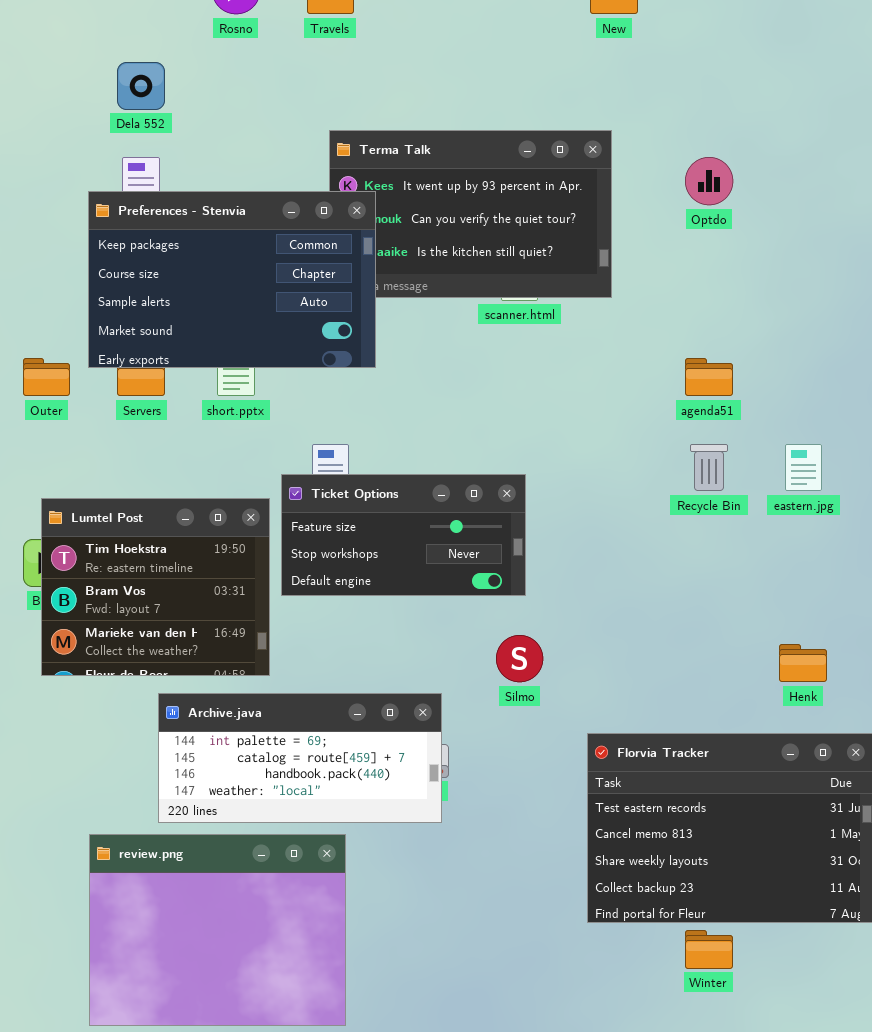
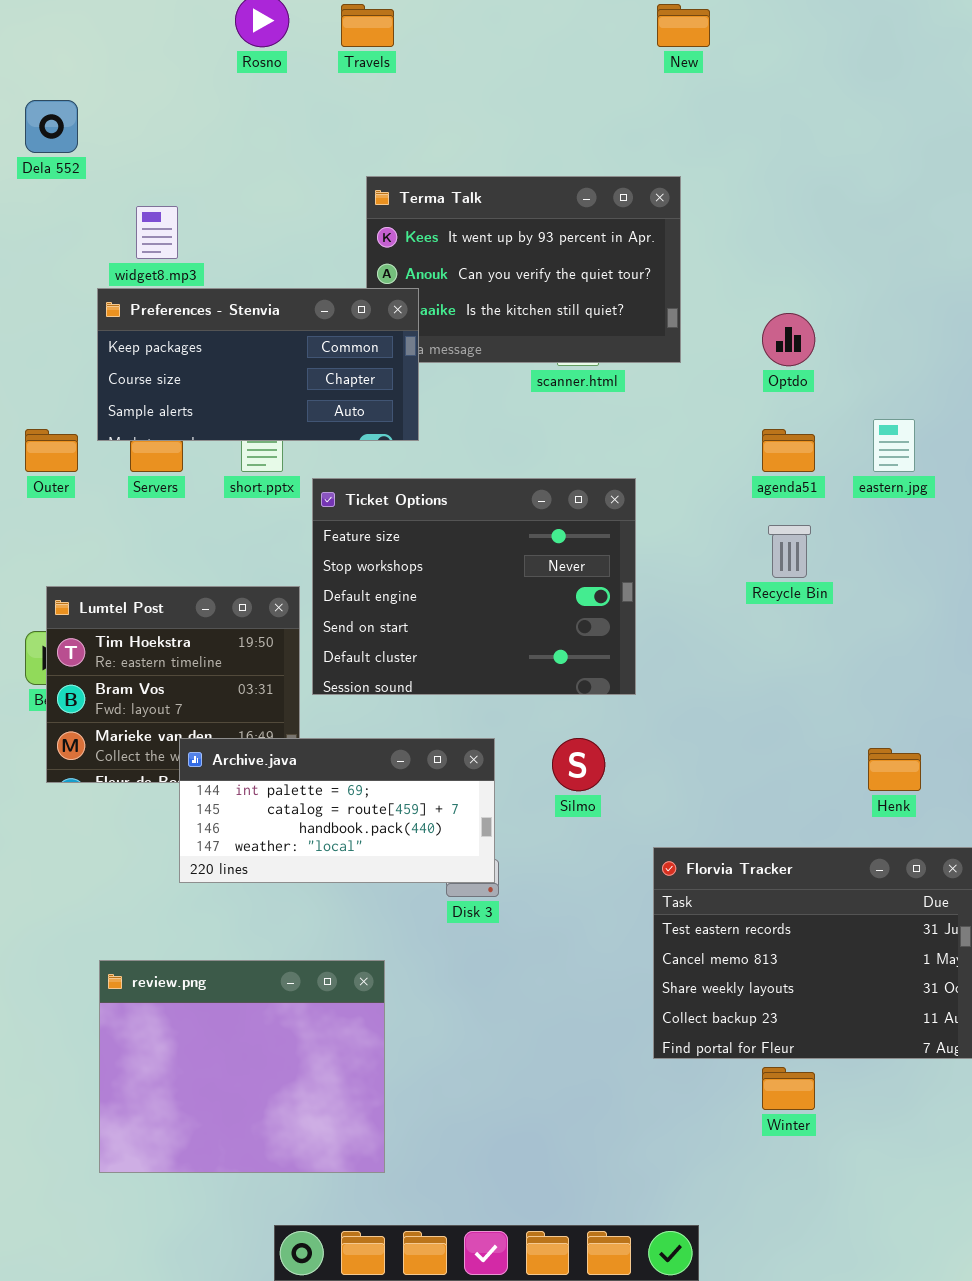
Dela 552: [117,62,165,110] -> [25,100,78,153], moved
Optdo: [685,157,733,205] -> [762,313,815,366], moved
Preferences - Stenvia: [88,191,376,368] -> [97,288,419,441], resized
eastern.jpg: [785,444,822,491] -> [873,419,915,472], moved
Ticket Options: [281,474,526,596] -> [312,478,636,695], resized
Archive.java: [158,693,442,823] -> [179,738,495,883], moved

